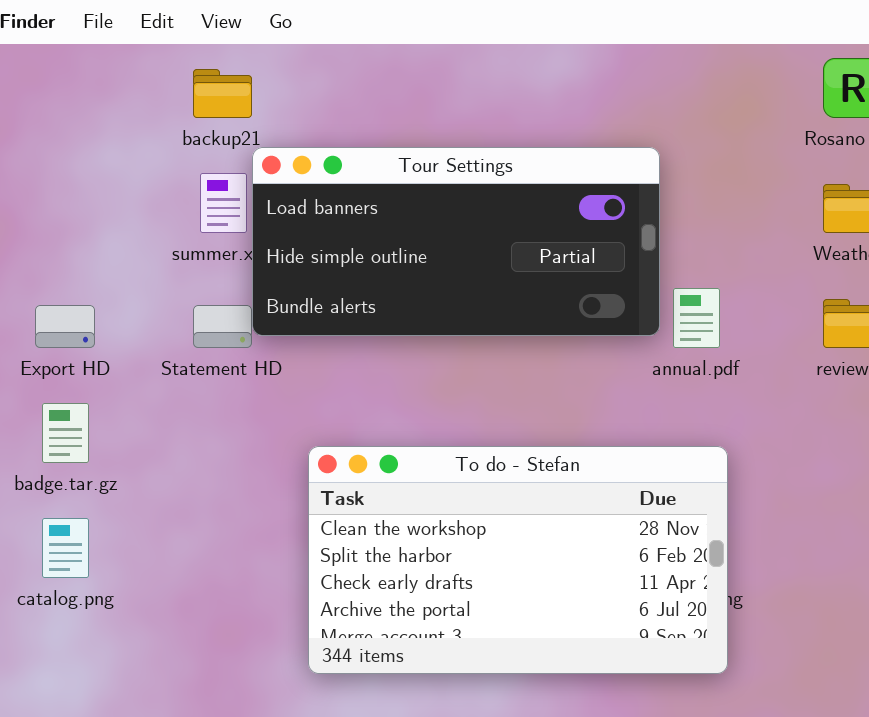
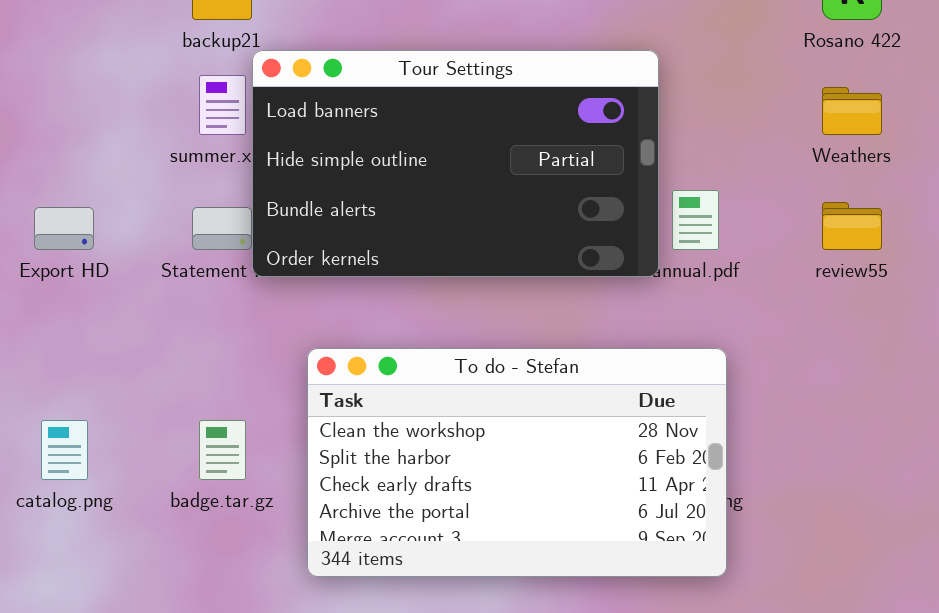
Tour Settings: [252,147,660,336] -> [252,50,659,277], resized
badge.tar.gz: [42,403,89,463] -> [199,420,246,480], moved

